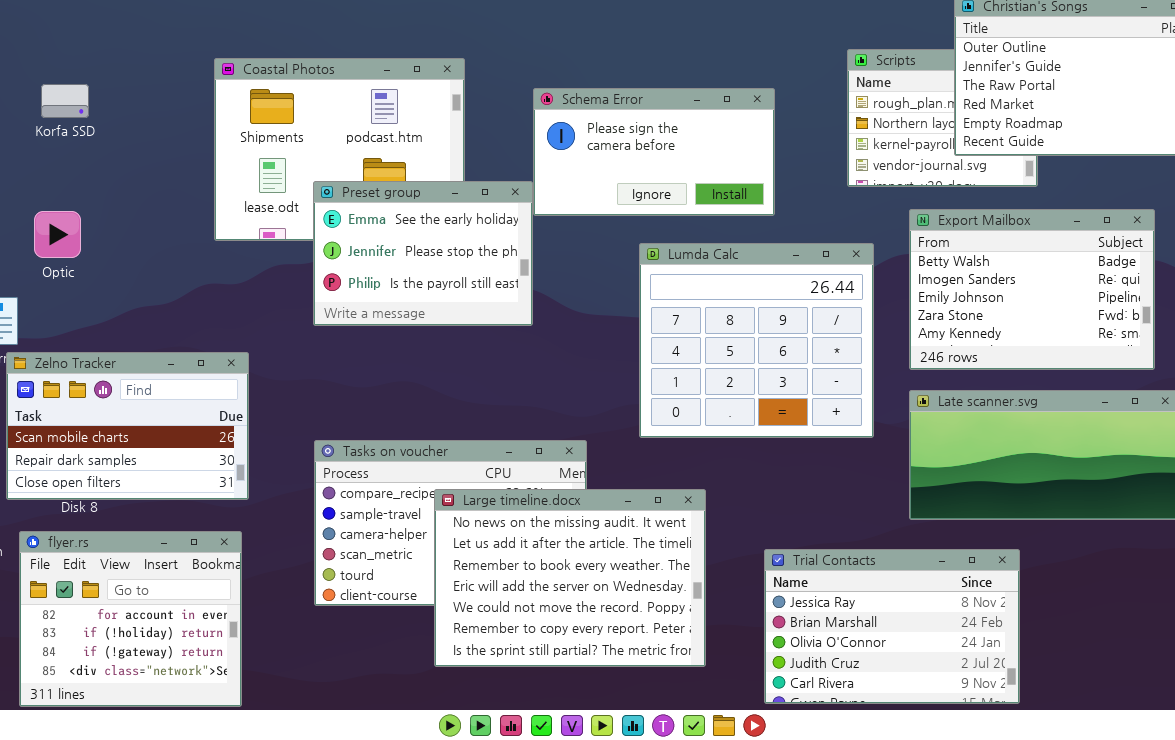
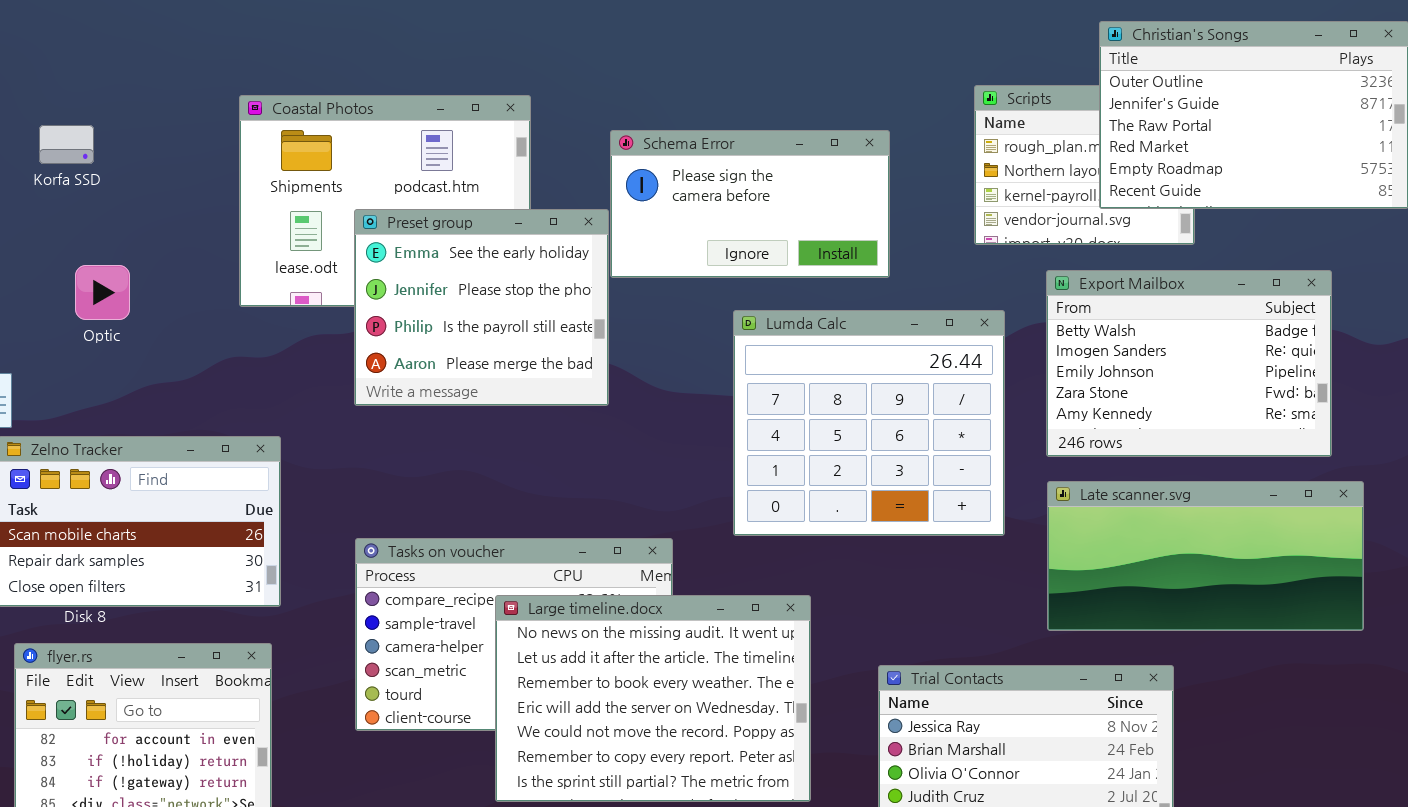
Preset group: [313,181,533,326] -> [354,209,609,406], resized
Optic: [34,211,81,258] -> [75,265,130,320], moved

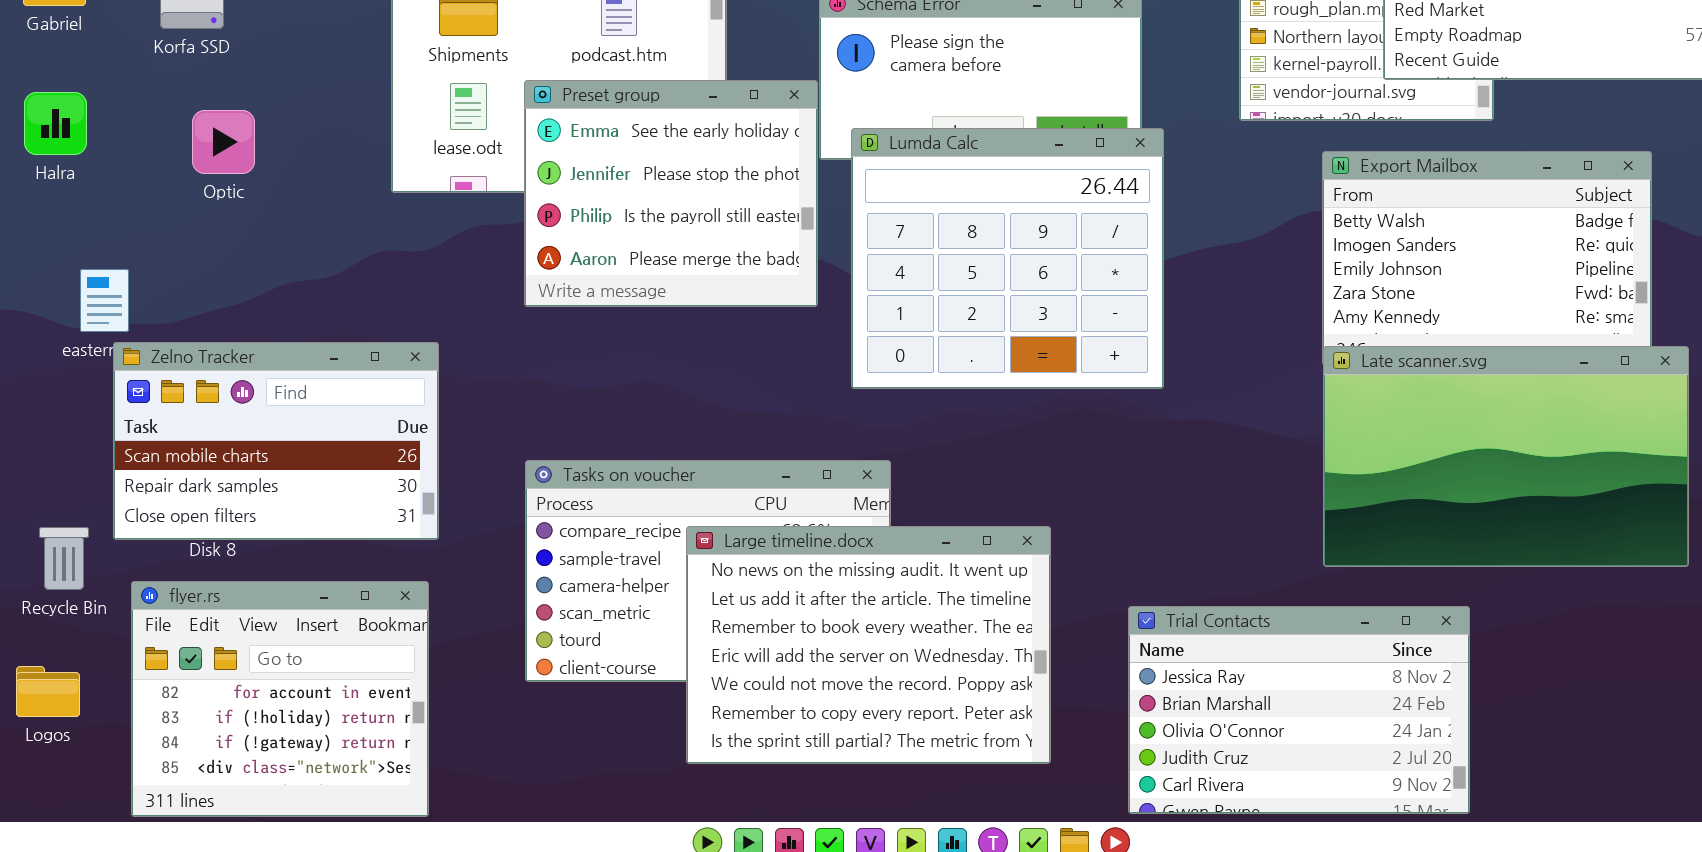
Optic: [75,265,130,320] -> [192,110,255,174], moved
Lumda Calc: [733,310,1005,536] -> [851,128,1164,389], moved
Late scanner.svg: [1047,481,1364,631] -> [1323,346,1689,567], resized

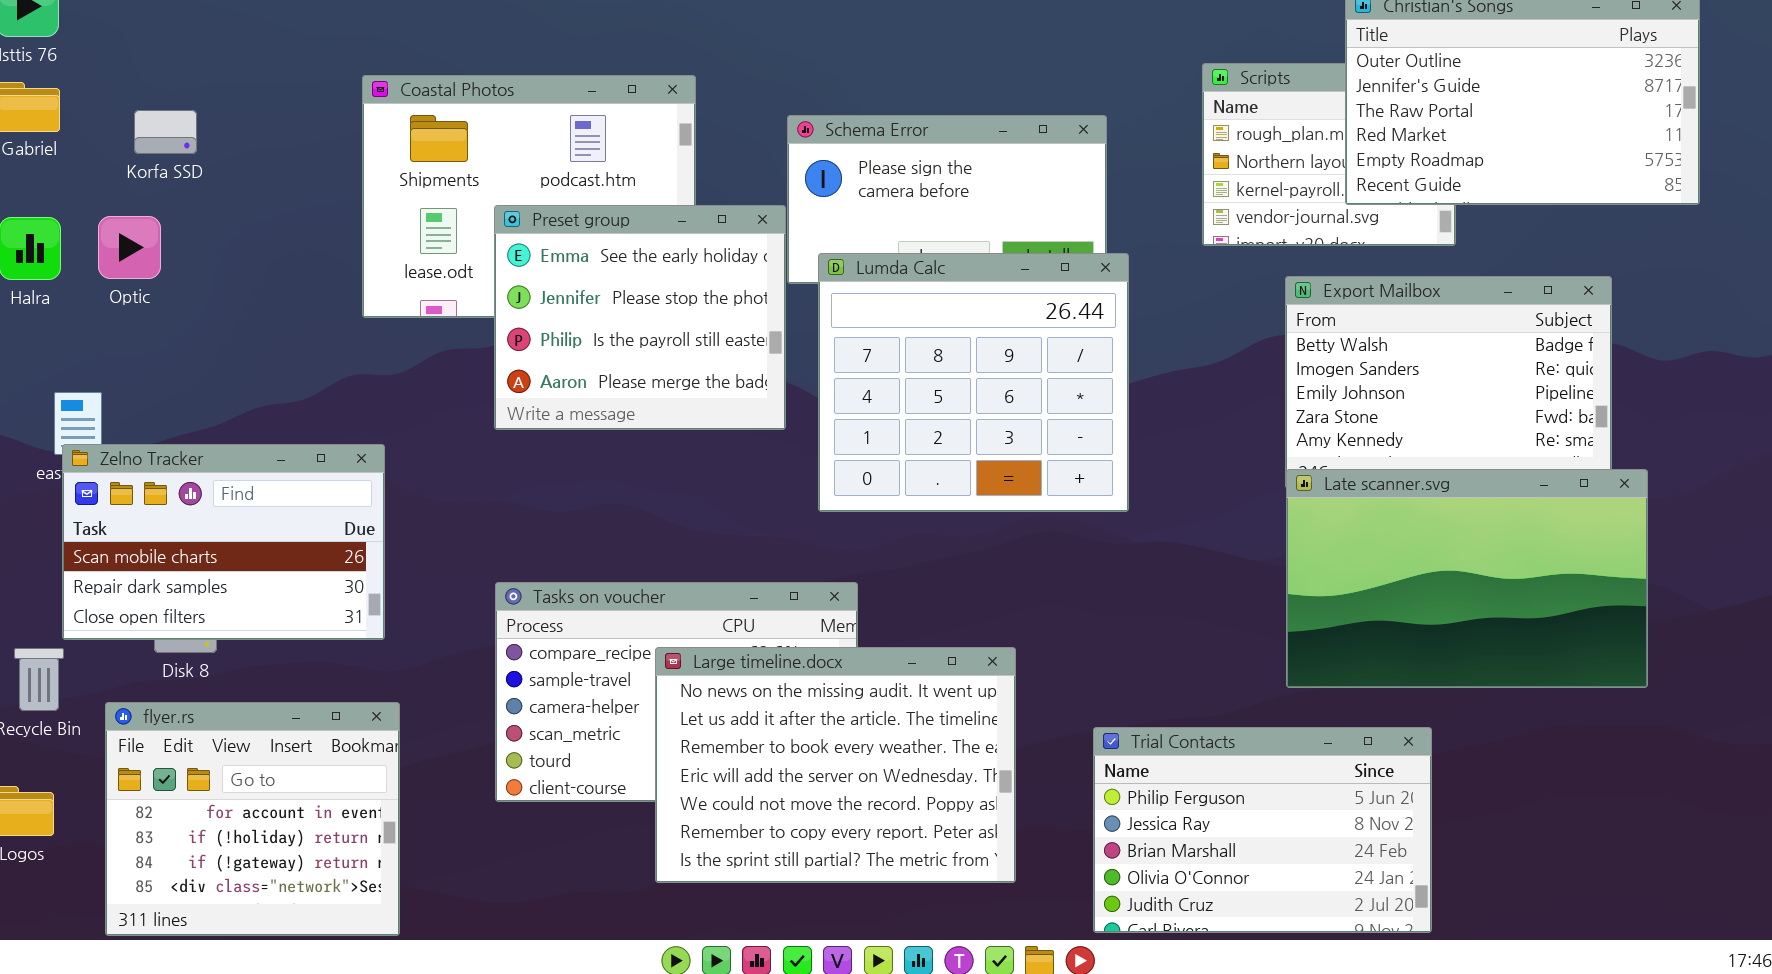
Optic: [192,110,255,174] -> [98,216,161,279], moved
Zelno Tracker: [113,342,439,540] -> [62,444,385,640], moved
Trial Contacts: [1128,606,1470,814] -> [1093,727,1432,933], scrolled up 1 row

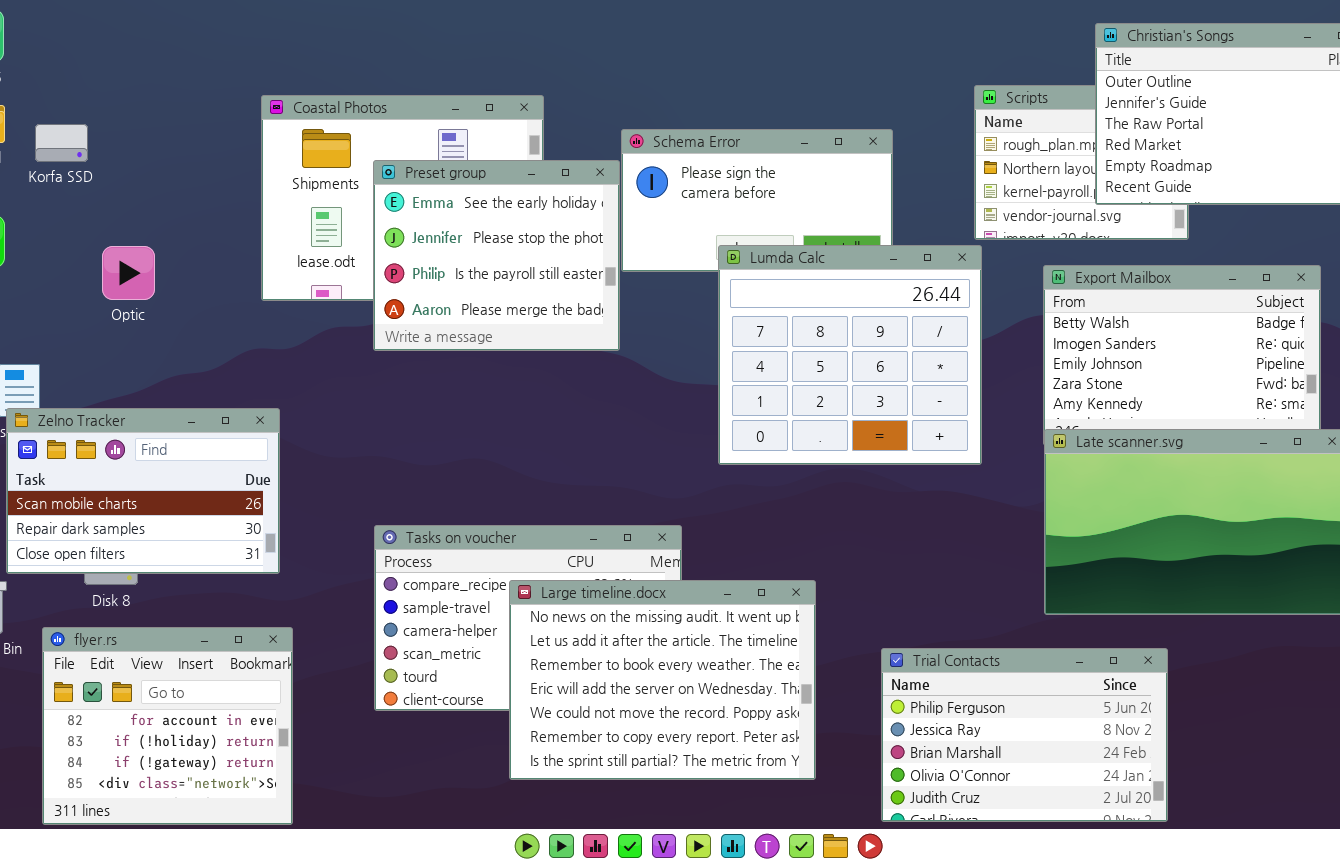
Korfa SSD: [134,110,197,154] -> [35,124,88,162], moved
Preset group: [494,205,786,430] -> [373,160,620,351], moved
Optic: [98,216,161,279] -> [102,246,155,300], moved
Lumda Calc: [818,253,1129,512] -> [718,245,982,465], moved

